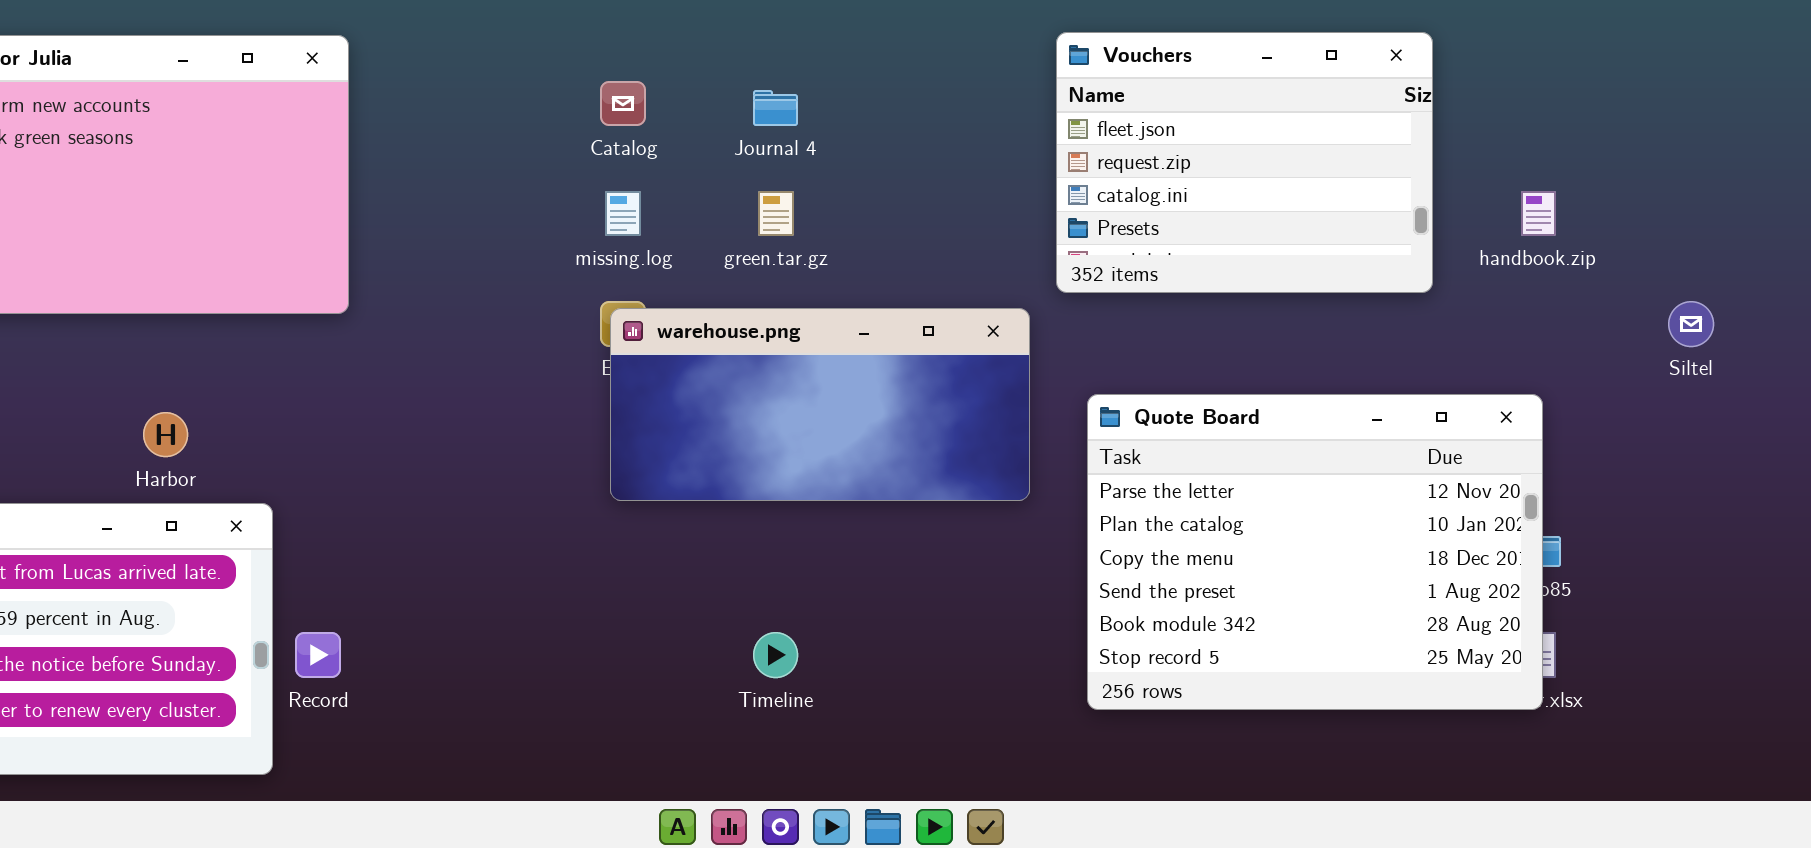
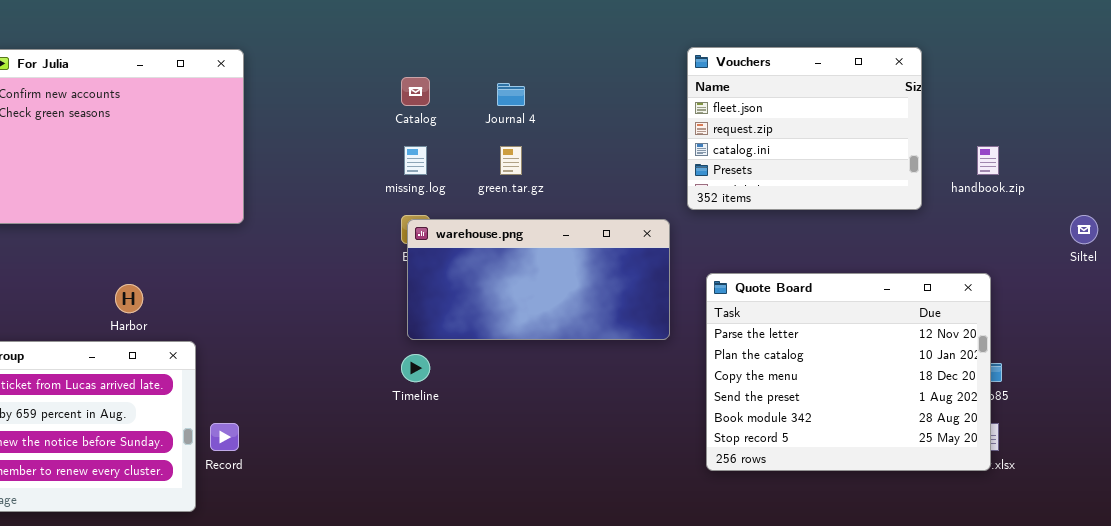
Timeline: [753,632,798,678] -> [401,354,430,382], moved

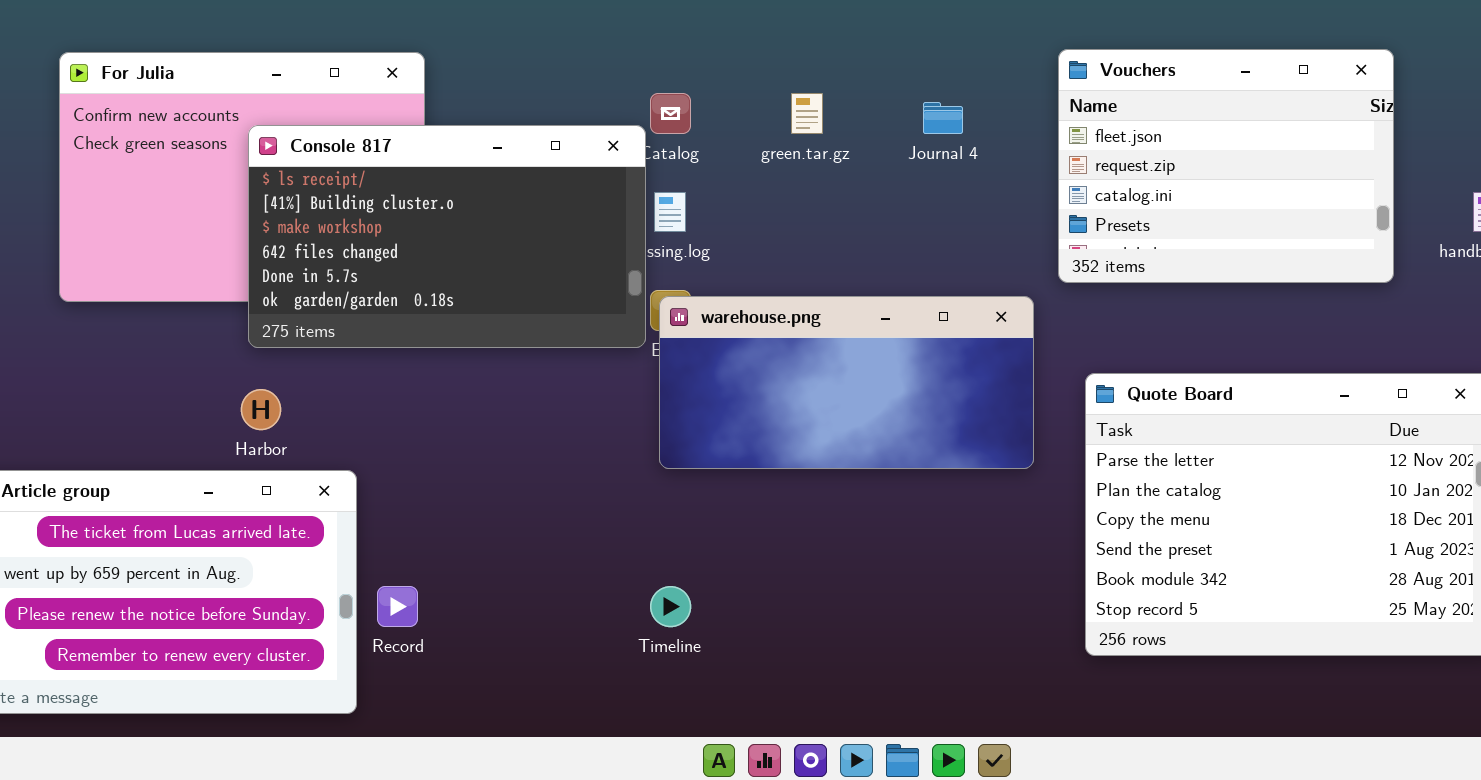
Journal 4: [497,83,525,106] -> [923,102,963,134], moved
Console 817: none -> [248,125,646,348], opened
green.tar.gz: [500,146,522,175] -> [791,93,823,134], moved
Timeline: [401,354,430,382] -> [650,586,691,627], moved

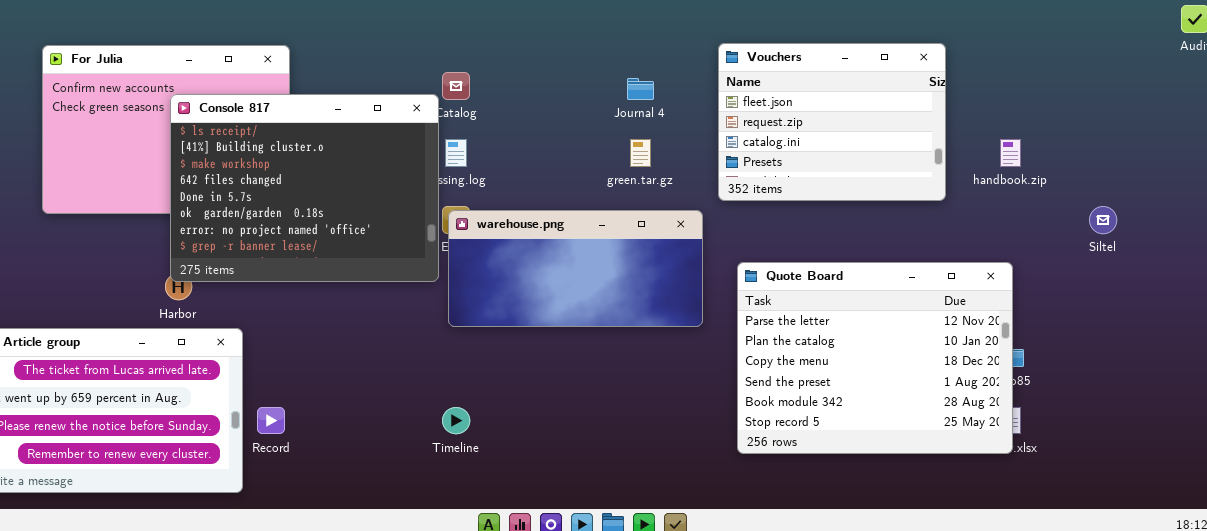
green.tar.gz: [791,93,823,134] -> [630,139,651,167], moved
Console 817: [248,125,646,348] -> [170,94,439,282], resized

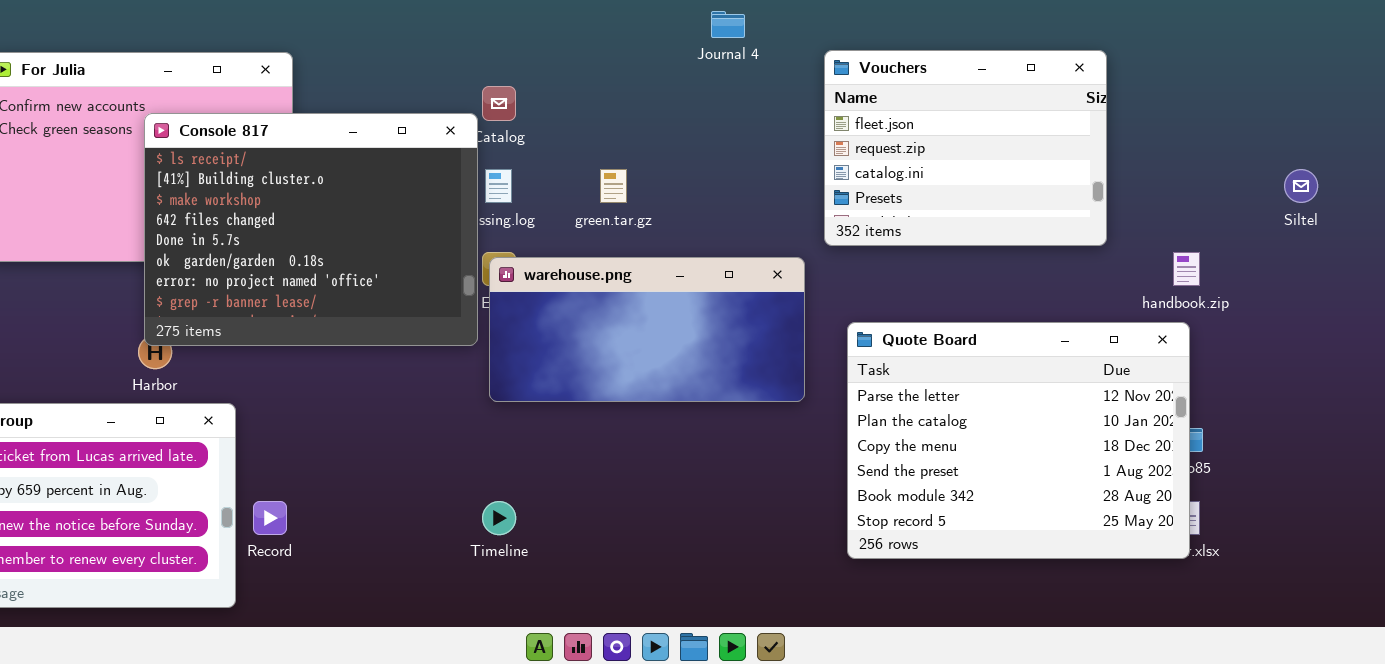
Journal 4: [627,78,654,100] -> [711,11,745,38], moved
green.tar.gz: [630,139,651,167] -> [600,169,627,203], moved
handbook.zip: [1000,139,1021,167] -> [1173,252,1200,286], moved
Siltel: [1089,206,1117,234] -> [1284,169,1318,203], moved

